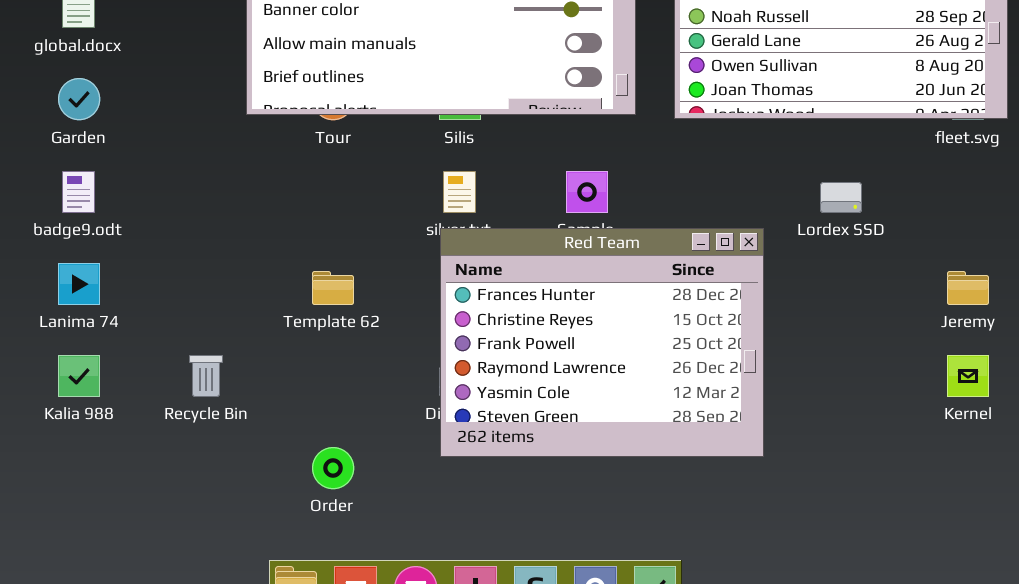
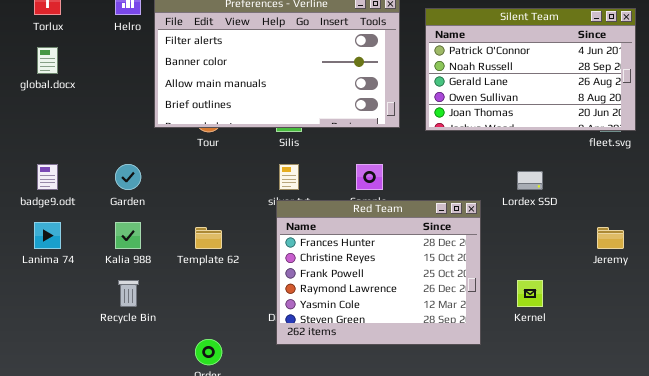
Garden: [58,78,100,120] -> [115,164,141,190], moved
Kalia 988: [58,355,100,397] -> [115,222,141,249], moved
Kernel: [947,355,989,397] -> [517,280,543,307], moved

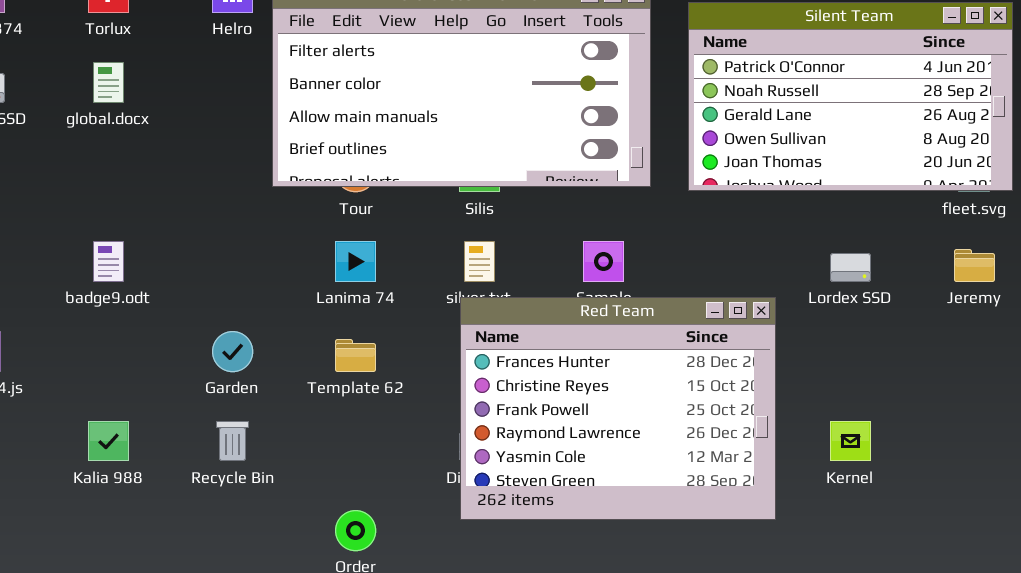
Garden: [115,164,141,190] -> [212,331,253,372], moved
Lanima 74: [34,222,61,249] -> [335,241,376,282], moved
Kalia 988: [115,222,141,249] -> [88,421,129,461], moved
Jeremy: [597,227,624,249] -> [954,249,995,282], moved

